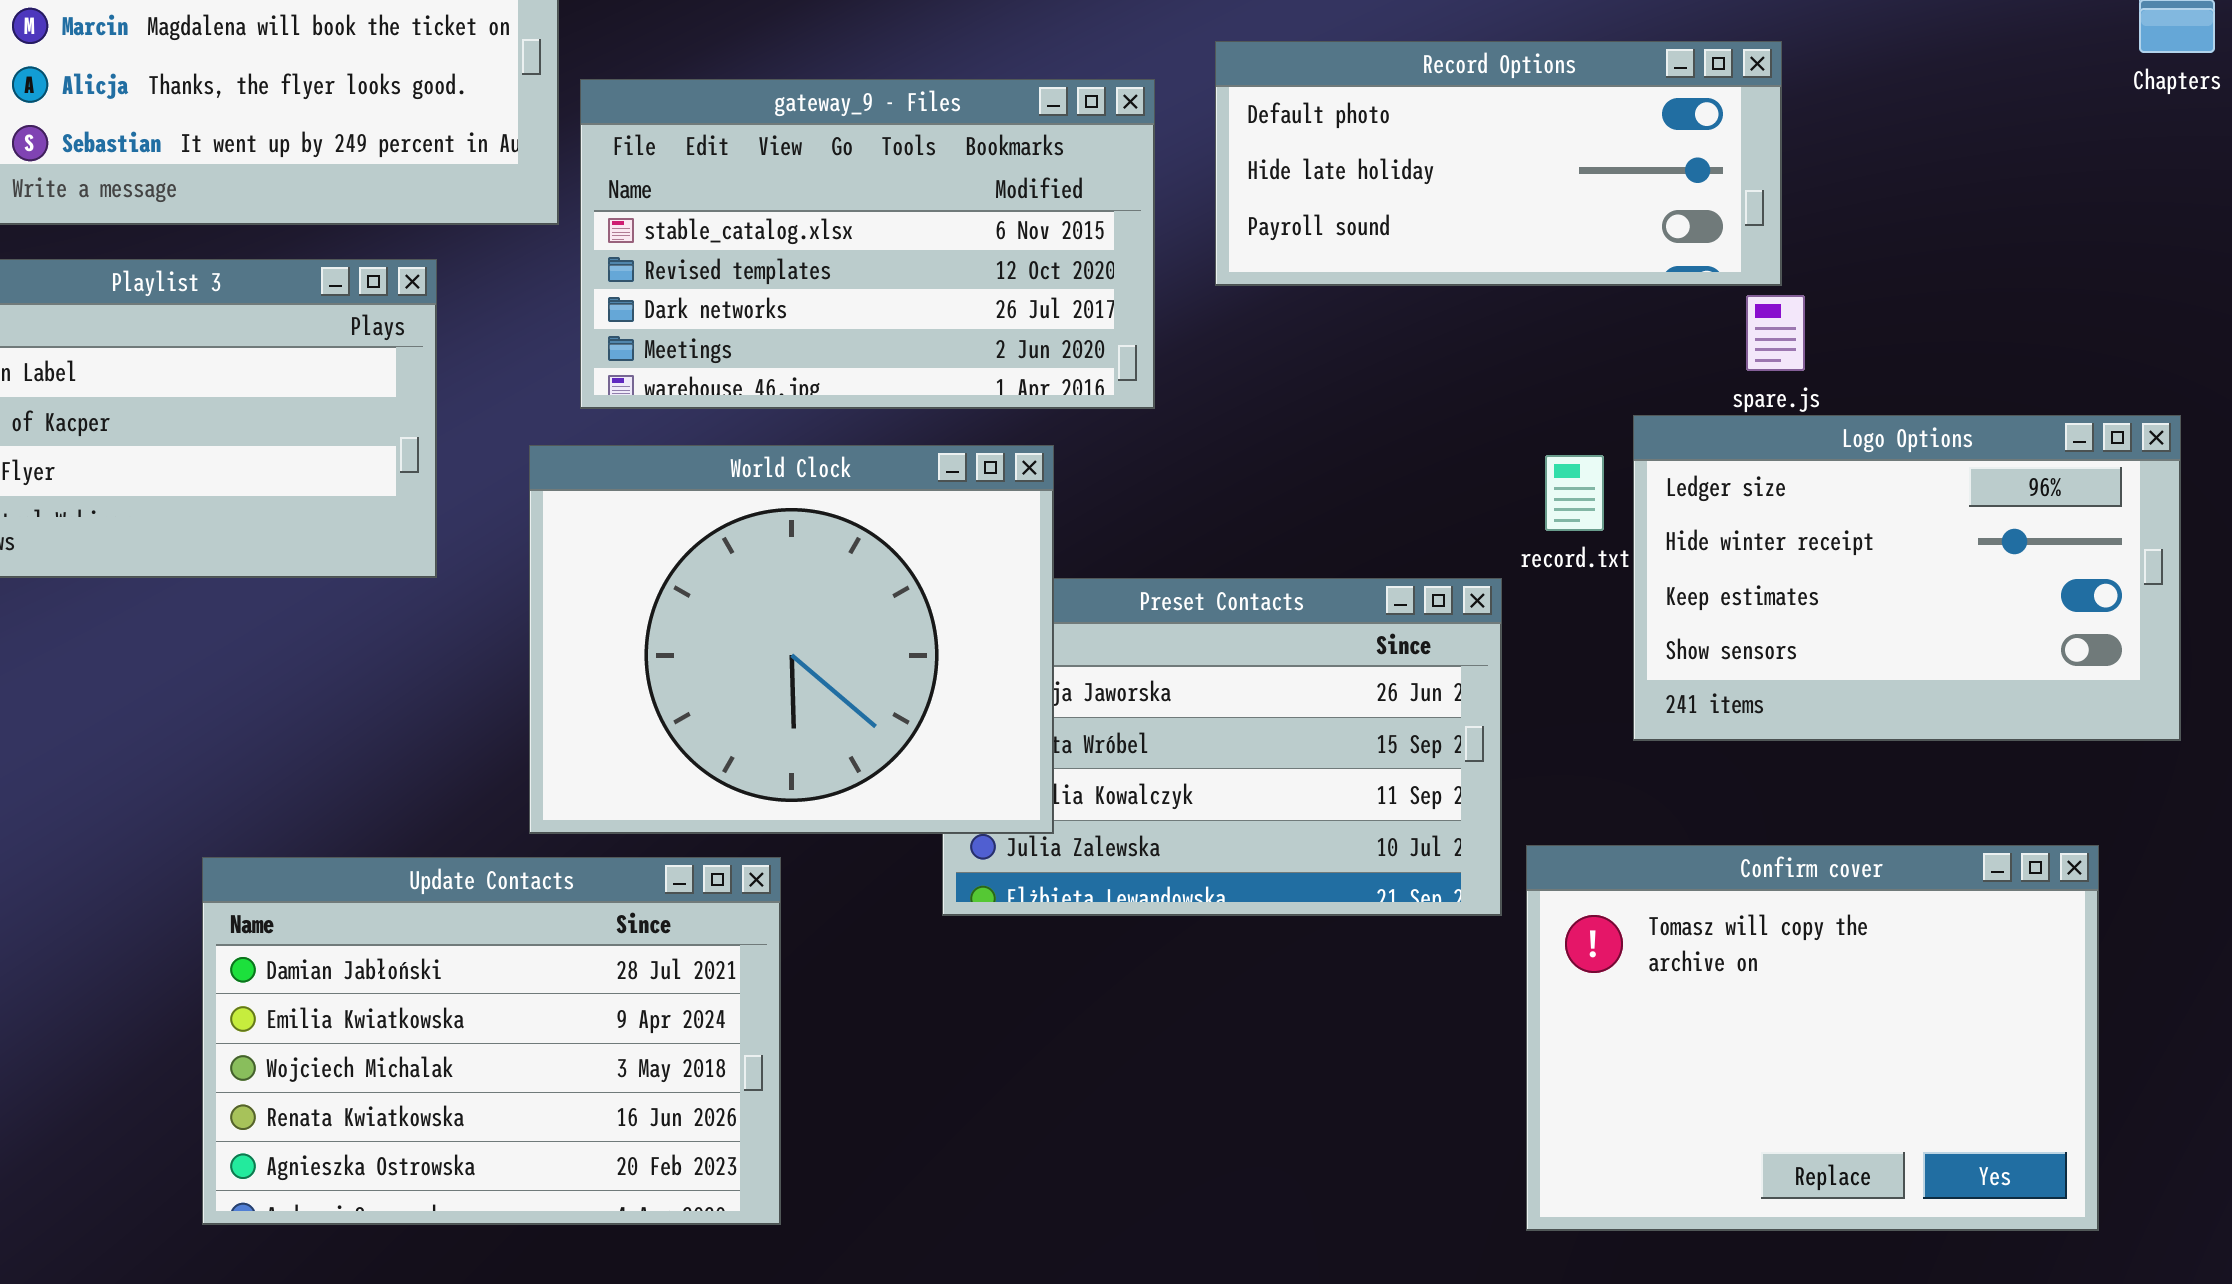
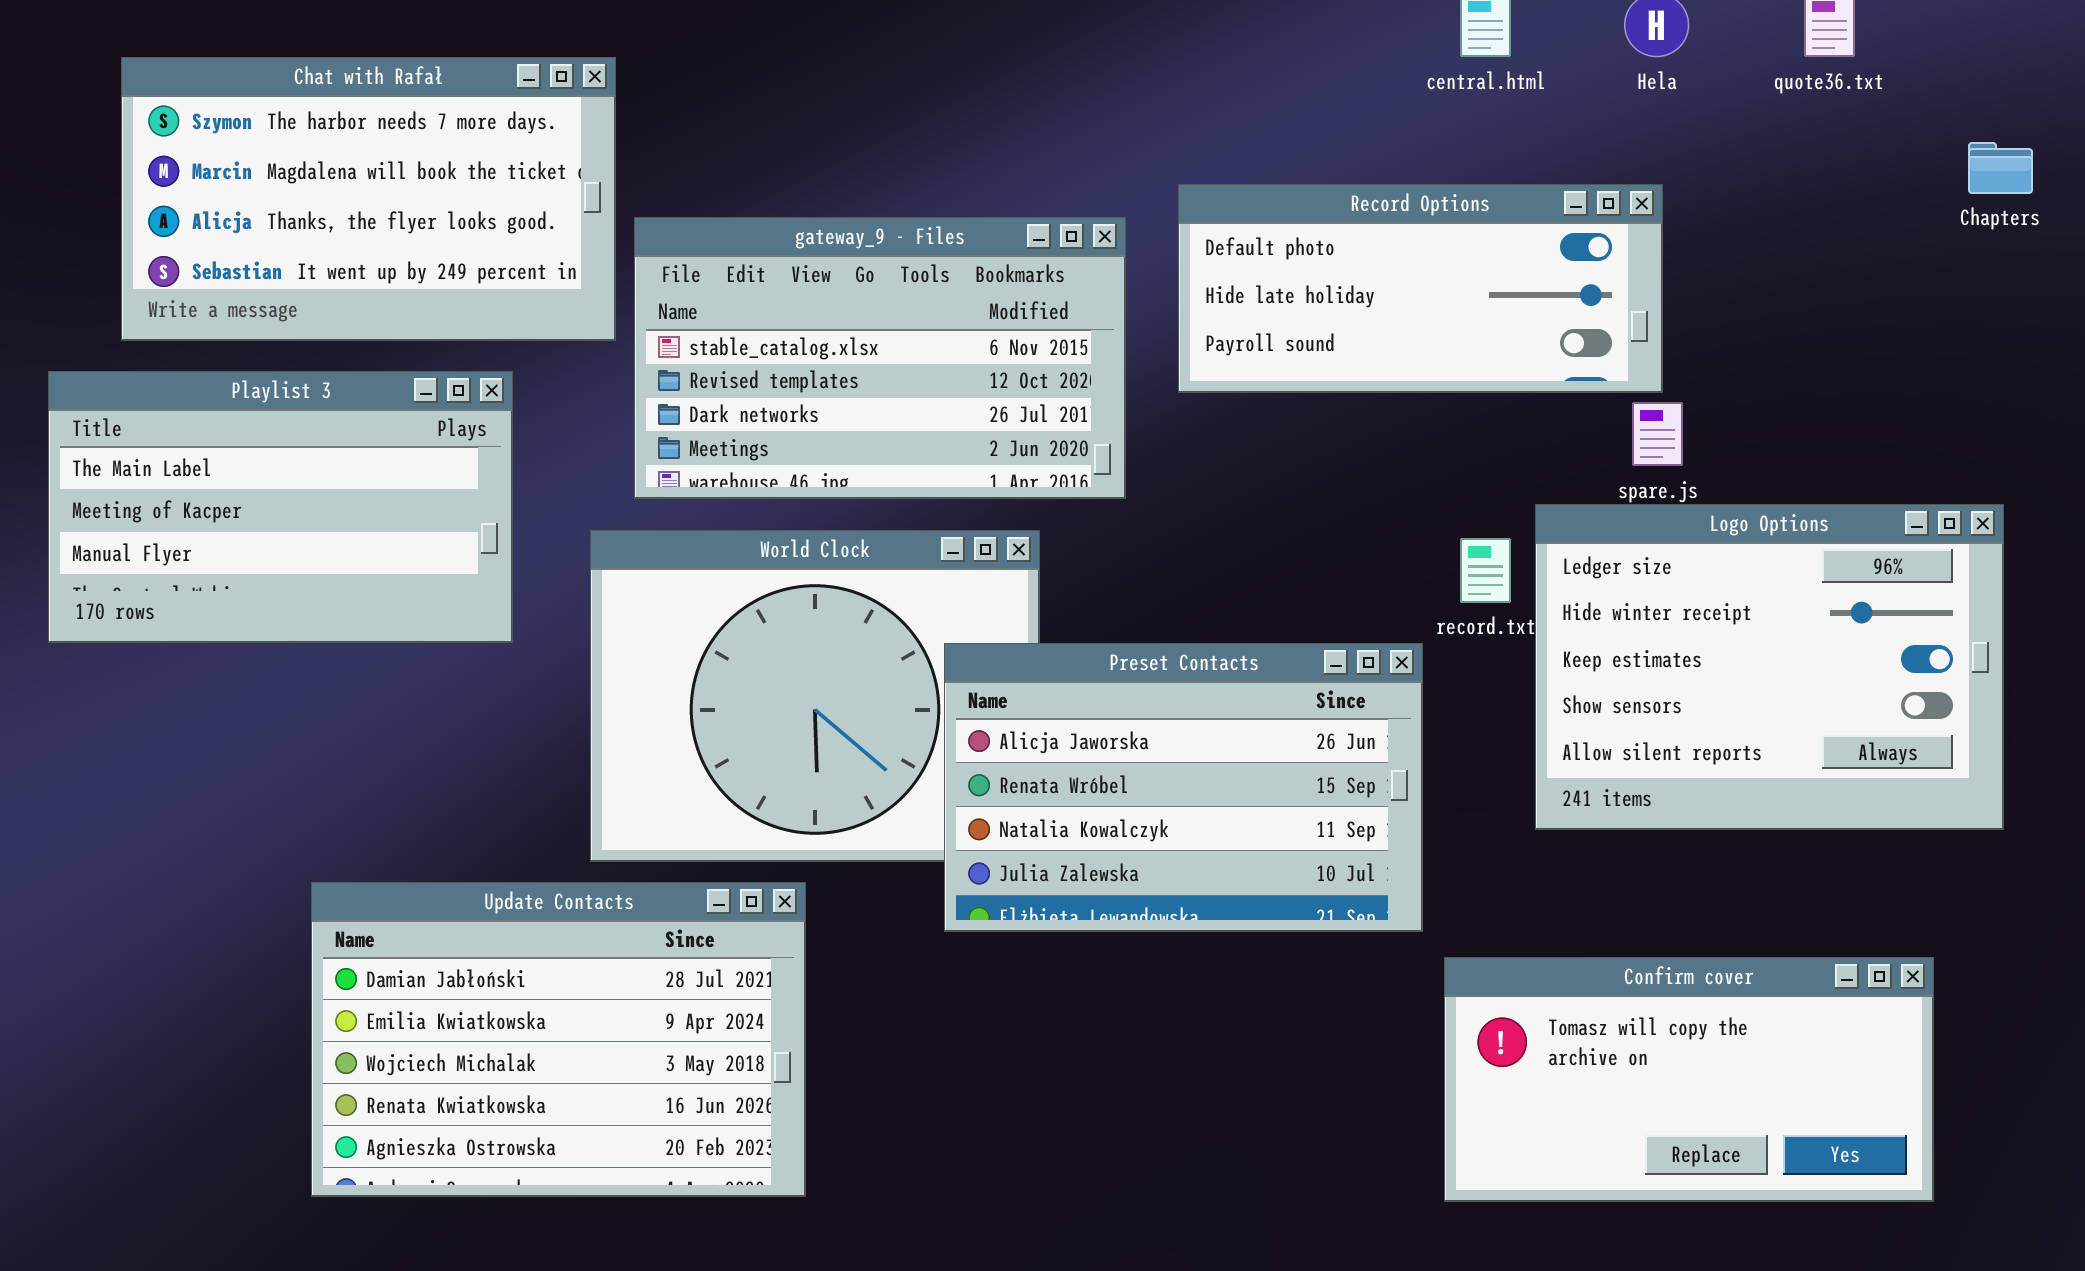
Logo Options: [1633,415,2181,741] -> [1535,504,2004,830], resized
Preset Contacts: [942,578,1502,916] -> [944,643,1423,932], raised
Confirm cover: [1526,845,2099,1231] -> [1444,957,1934,1202], resized

